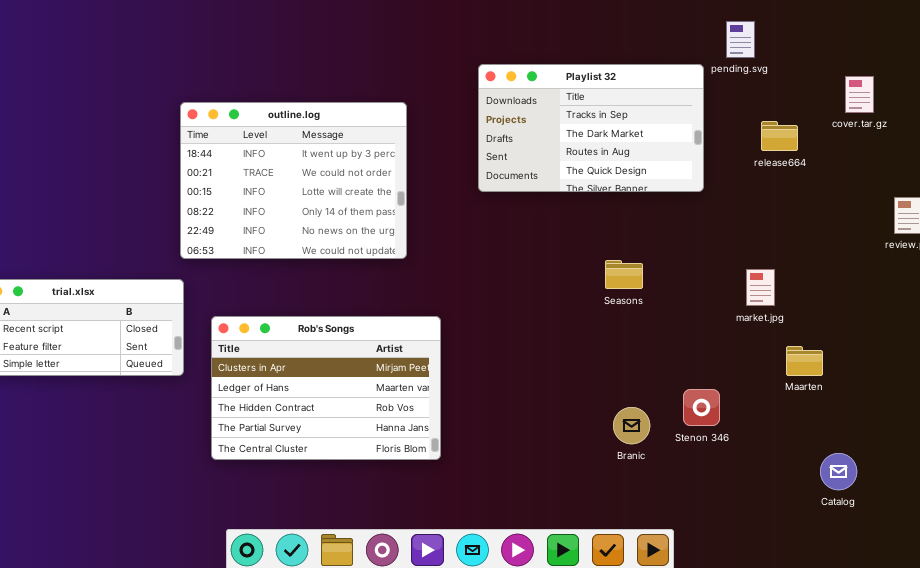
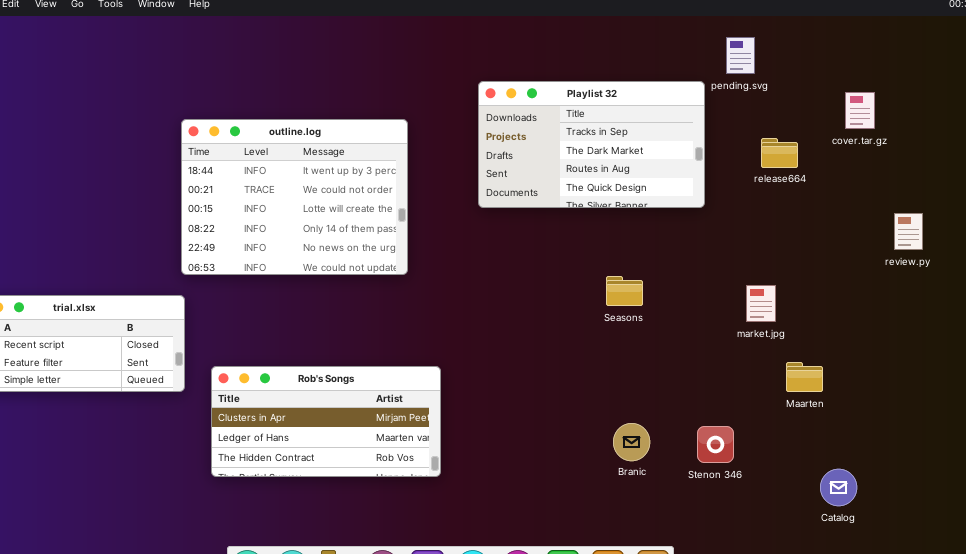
Rob's Songs: [211,316,441,460] -> [211,366,441,477], resized
Stenon 346: [683,389,720,426] -> [697,426,734,463], moved

